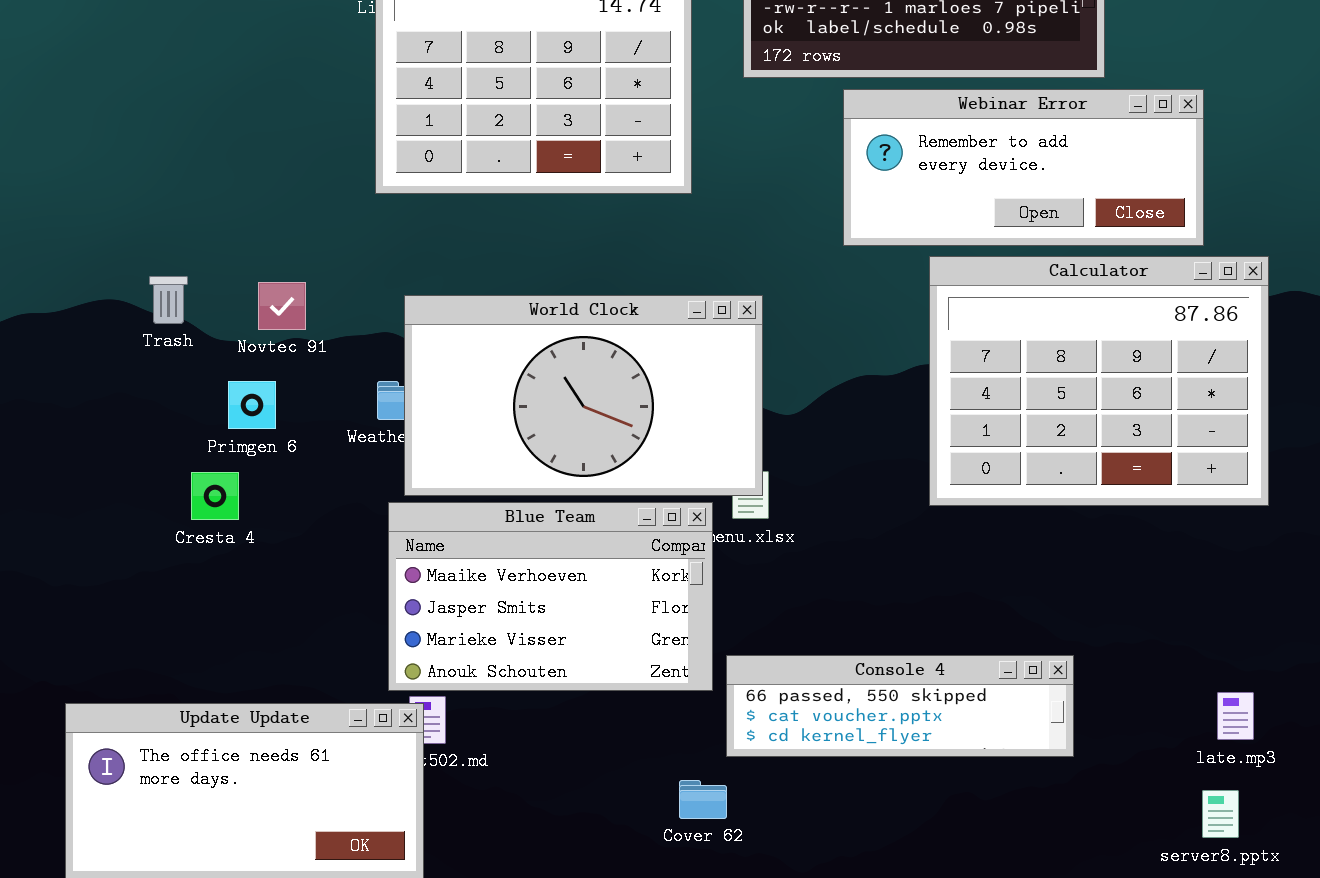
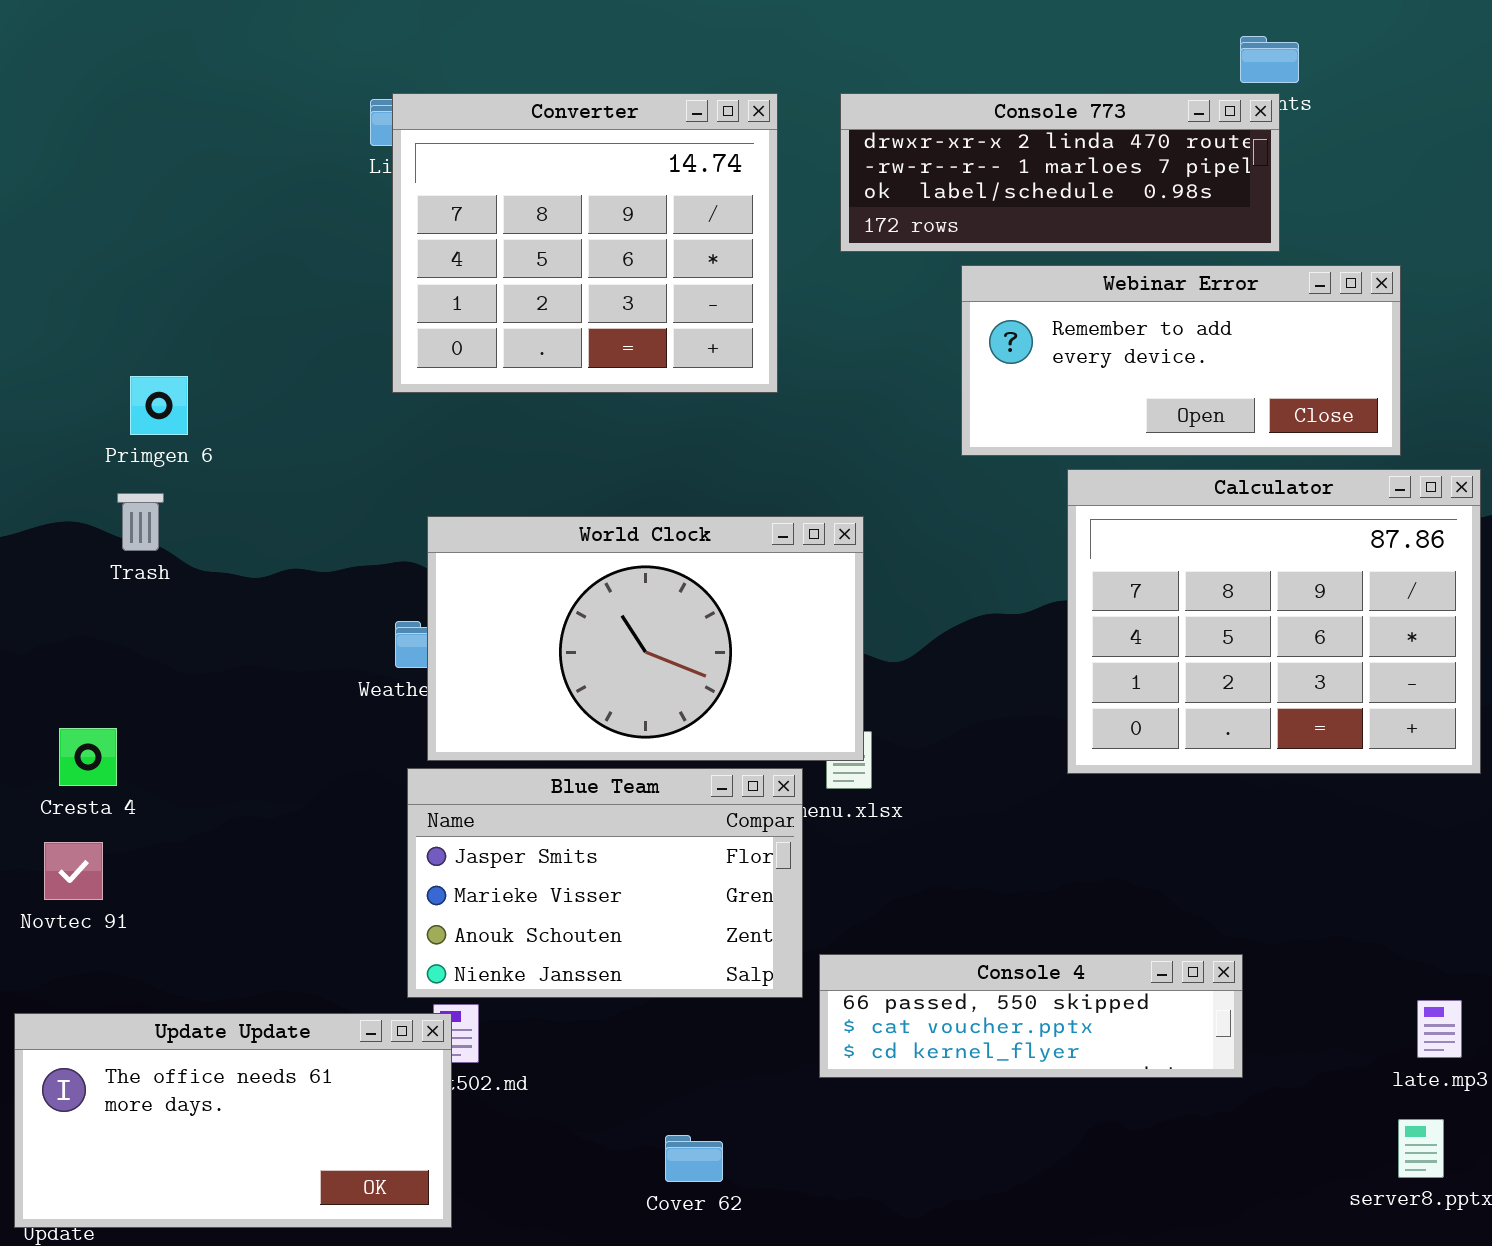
Novtec 91: [258,282,306,330] -> [44,842,103,900], moved
Primgen 6: [228,381,276,429] -> [130,376,188,435], moved
Cresta 4: [191,472,239,520] -> [59,728,117,786], moved
Blue Team: [388,502,713,691] -> [407,768,803,998], scrolled down 1 row
Cover 62: [679,780,727,819] -> [665,1135,723,1182], moved

